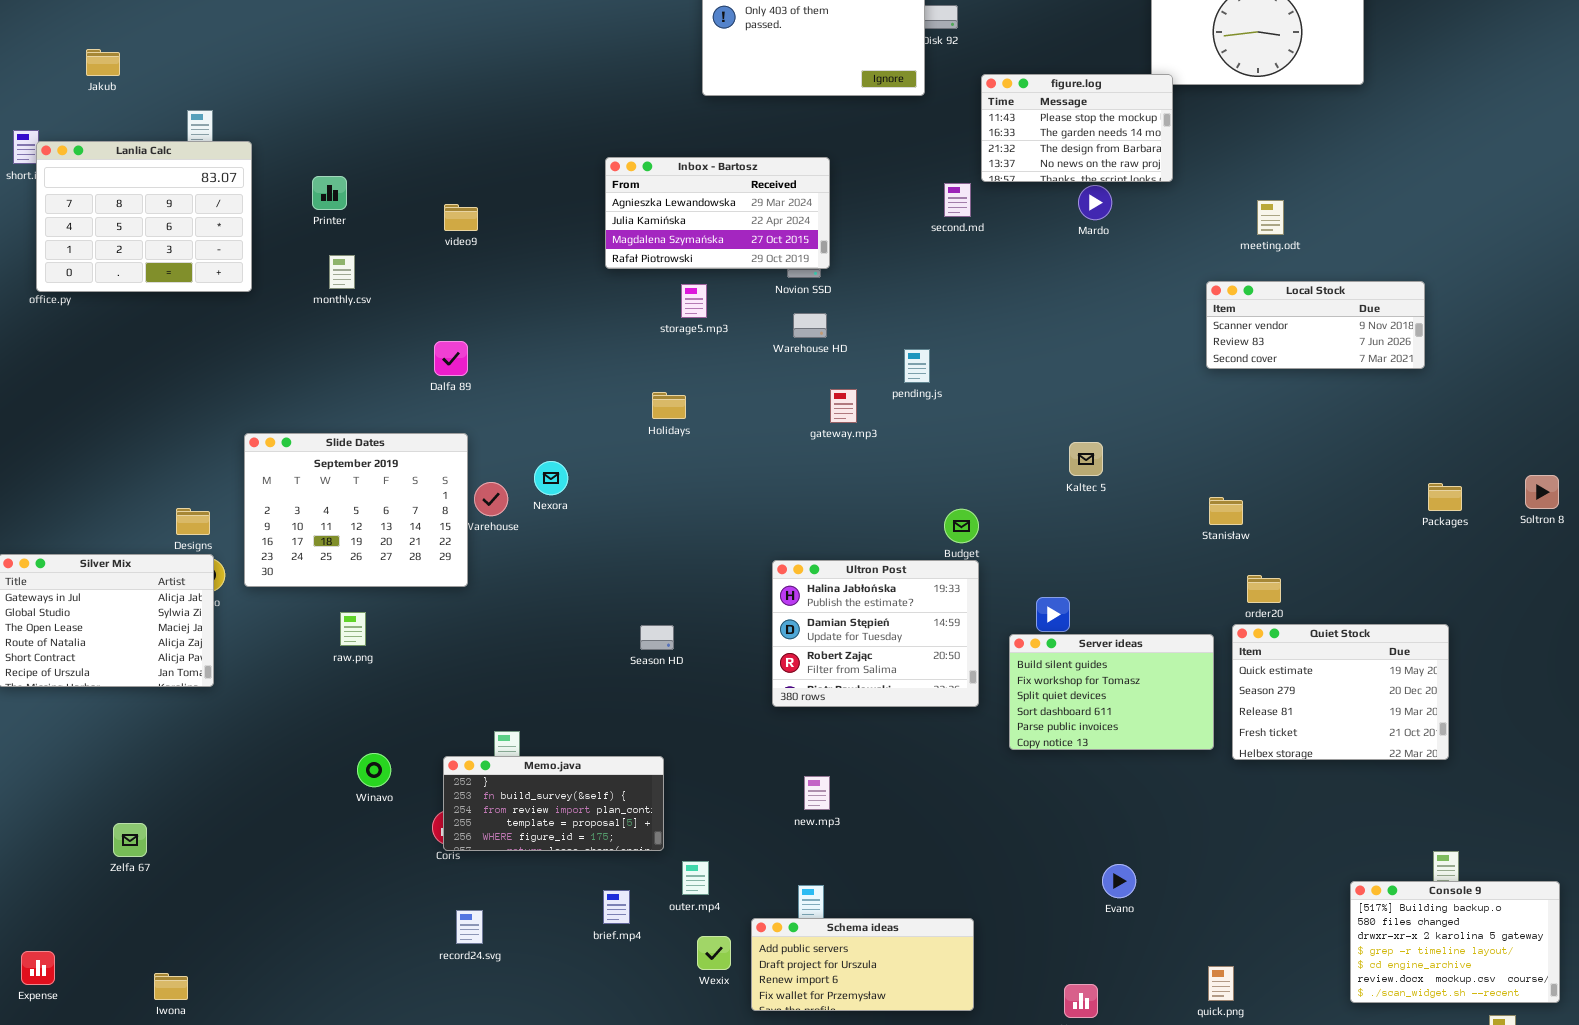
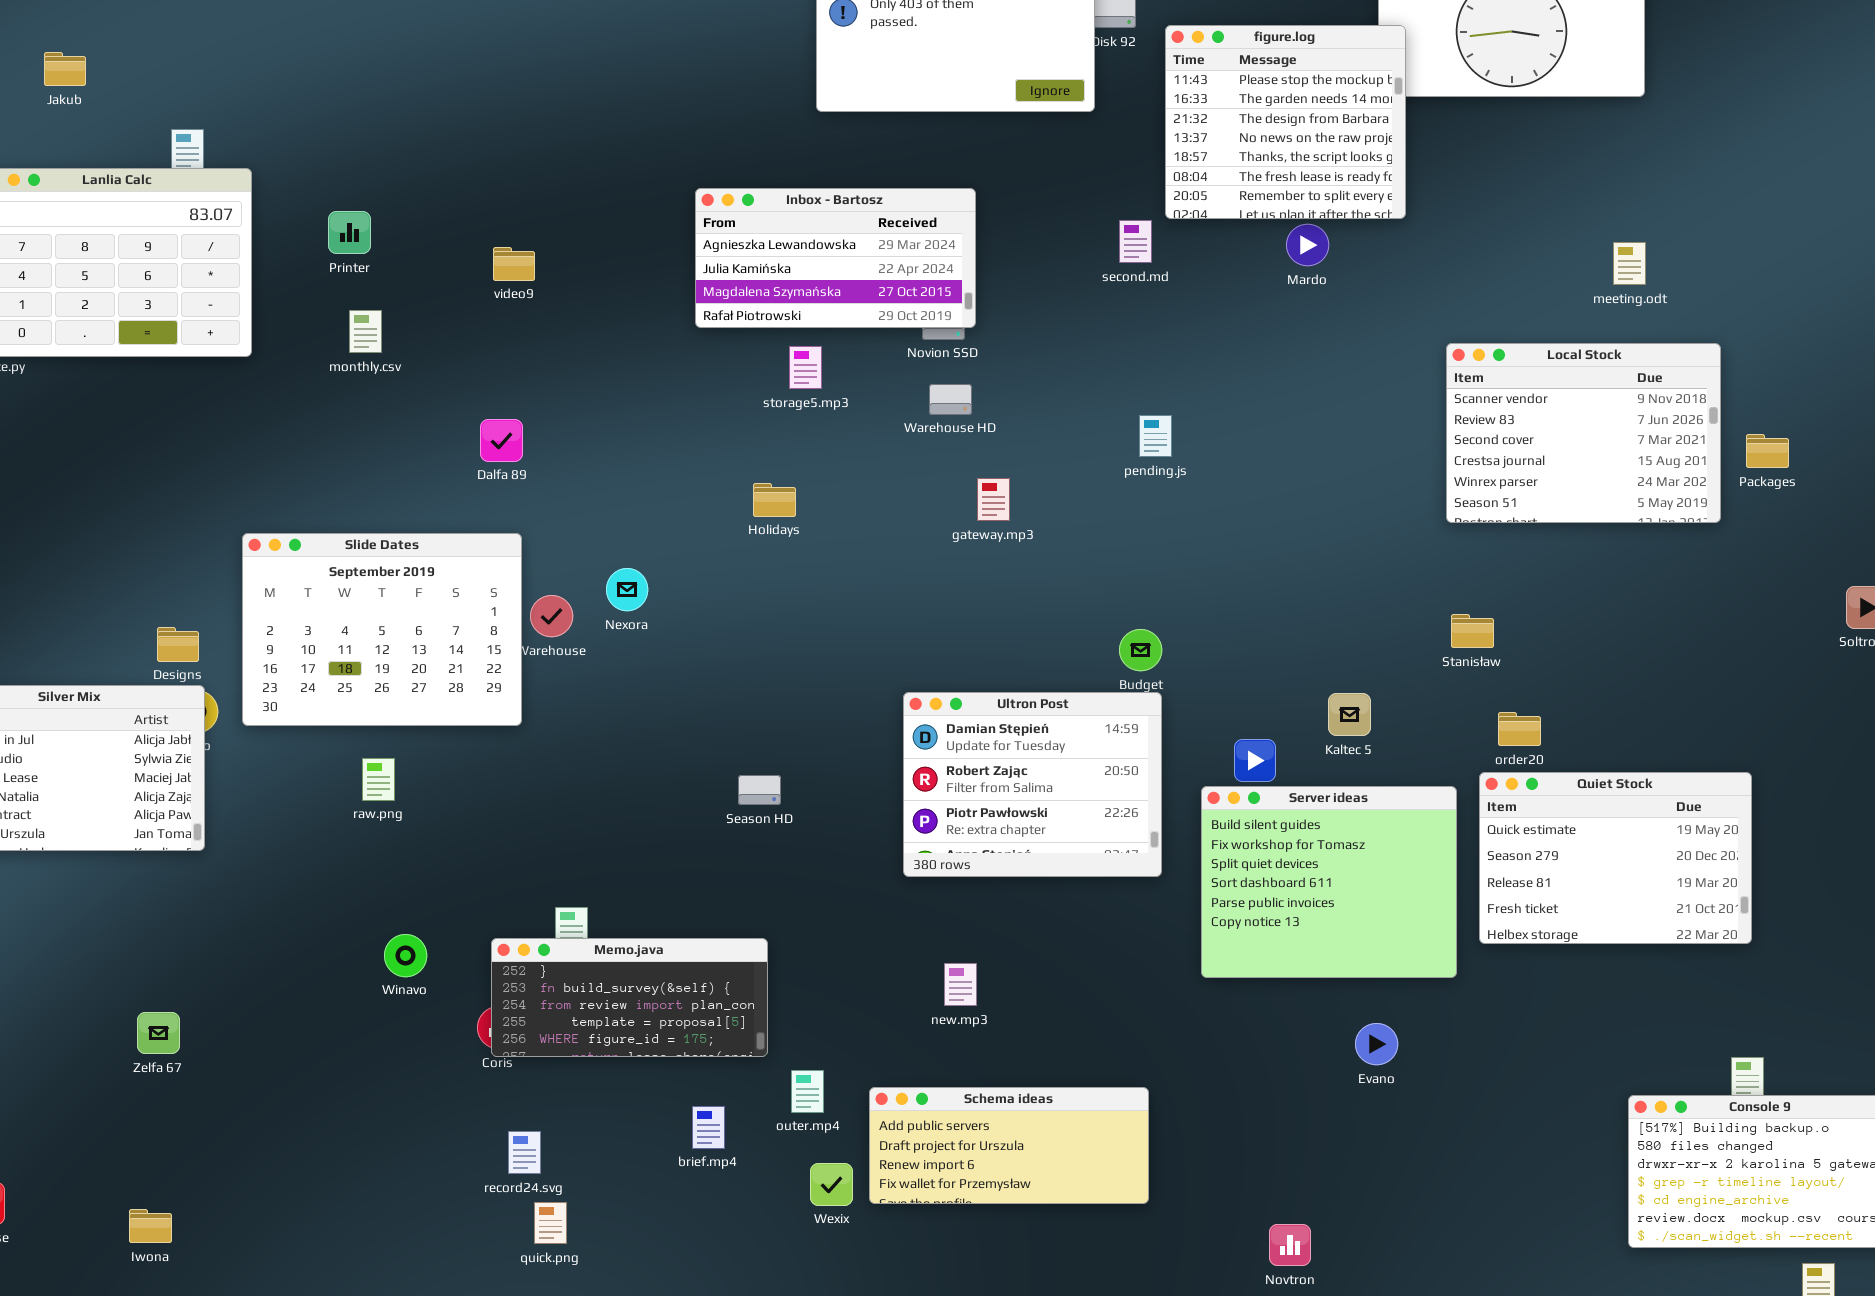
figure.log: [981,74,1173,182] -> [1165,25,1406,219], resized
meeting.odt: [1257,200,1284,235] -> [1613,242,1646,285], moved
Local Stock: [1206,281,1425,369] -> [1446,343,1721,523], resized
pending.js: [904,349,930,383] -> [1139,415,1172,457], moved
Kaltec 5: [1069,442,1103,476] -> [1328,693,1371,736], moved
Packages: [1428,483,1462,511] -> [1746,434,1789,468], moved
Ultron Post: [772,560,979,707] -> [903,692,1162,877], scrolled down 1 row
Server ideas: [1009,634,1214,750] -> [1201,786,1457,978], resized
Zelfa 67: [113,823,147,857] -> [137,1012,180,1054], moved
Evano: [1102,864,1136,898] -> [1355,1023,1398,1065], moved
Schema ideas: [751,918,974,1011] -> [869,1087,1149,1204], moved
quick.png: [1208,966,1234,1001] -> [534,1202,567,1244], moved

